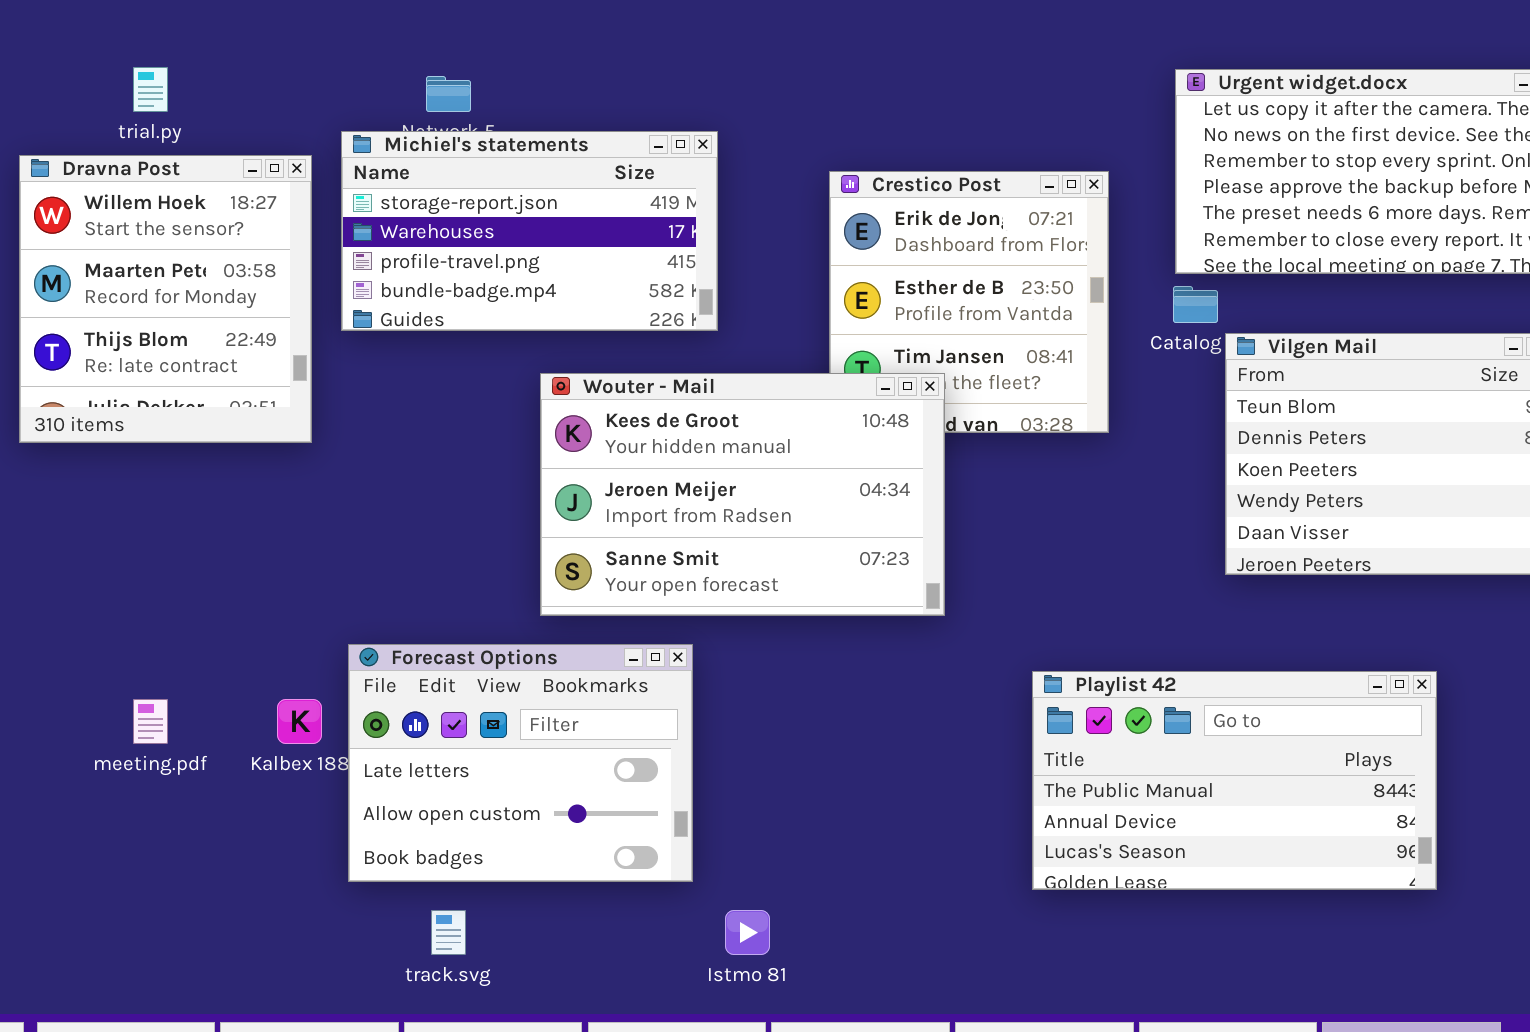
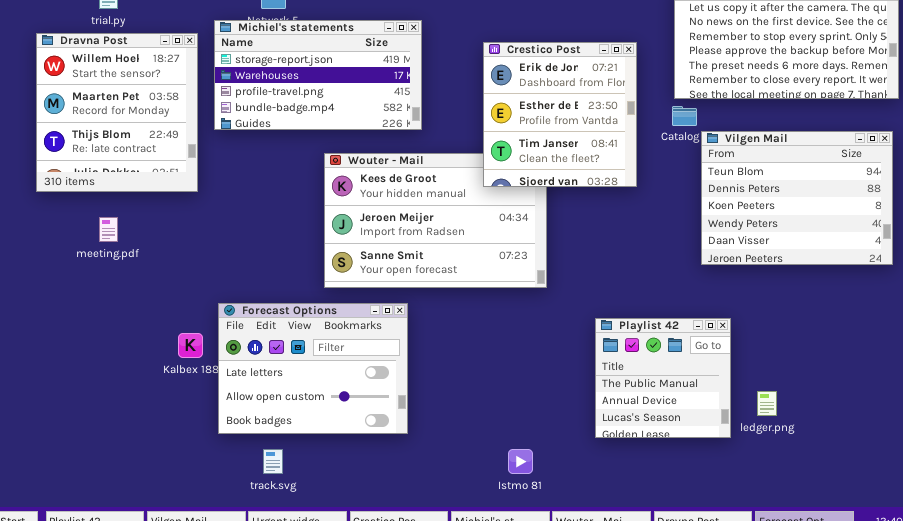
Crestico Post: [829,171,1109,433] -> [483,42,637,187], raised
Playlist 42: [1032,671,1437,890] -> [595,318,731,438], resized
meeting.pdf: [133,699,168,744] -> [99,217,118,242], moved
Istmo 81: [725,910,770,955] -> [508,449,533,474], moved

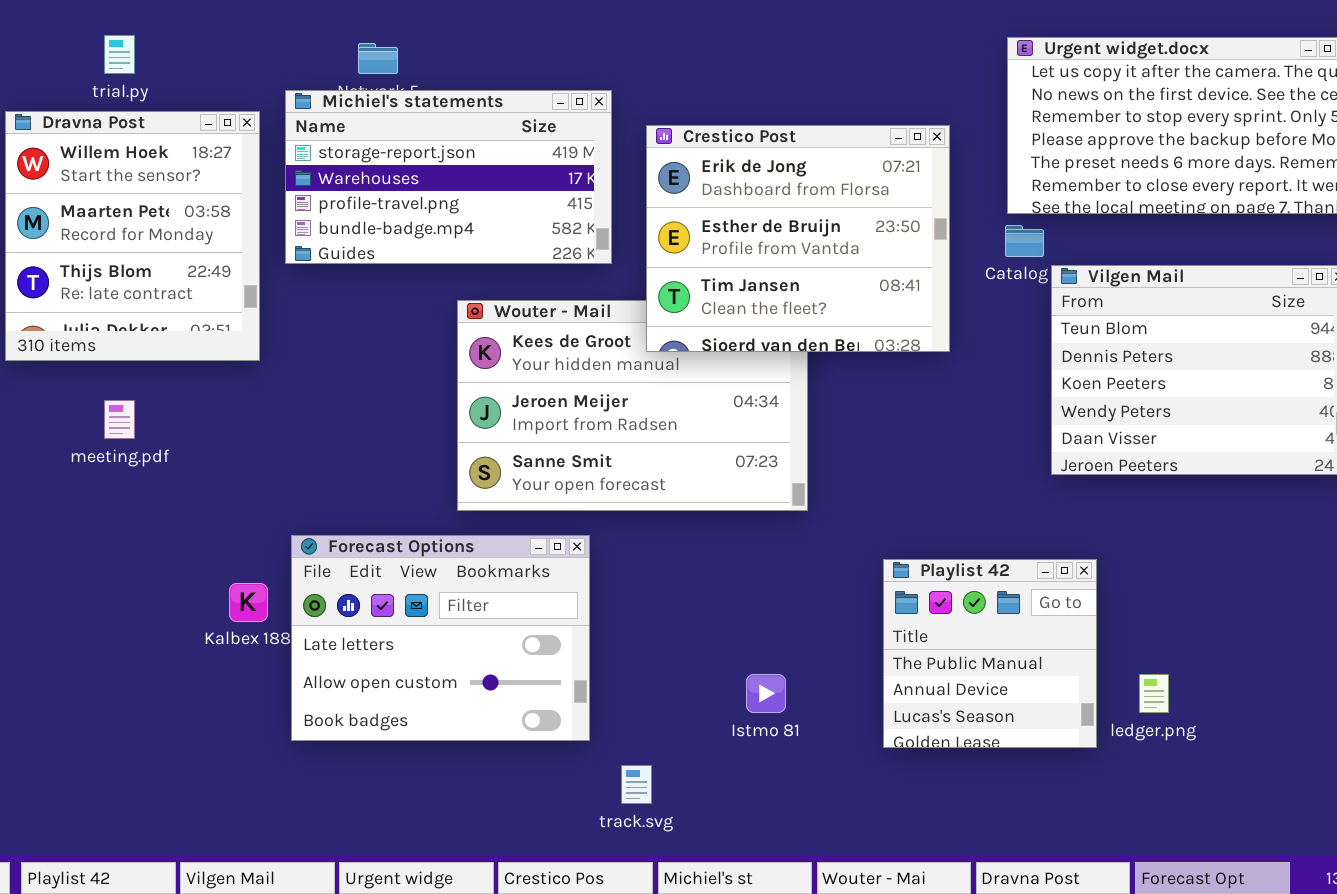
Crestico Post: [483,42,637,187] -> [646,125,950,352], resized
track.svg: [263,449,283,474] -> [621,765,652,804], moved
Istmo 81: [508,449,533,474] -> [746,674,786,713], moved

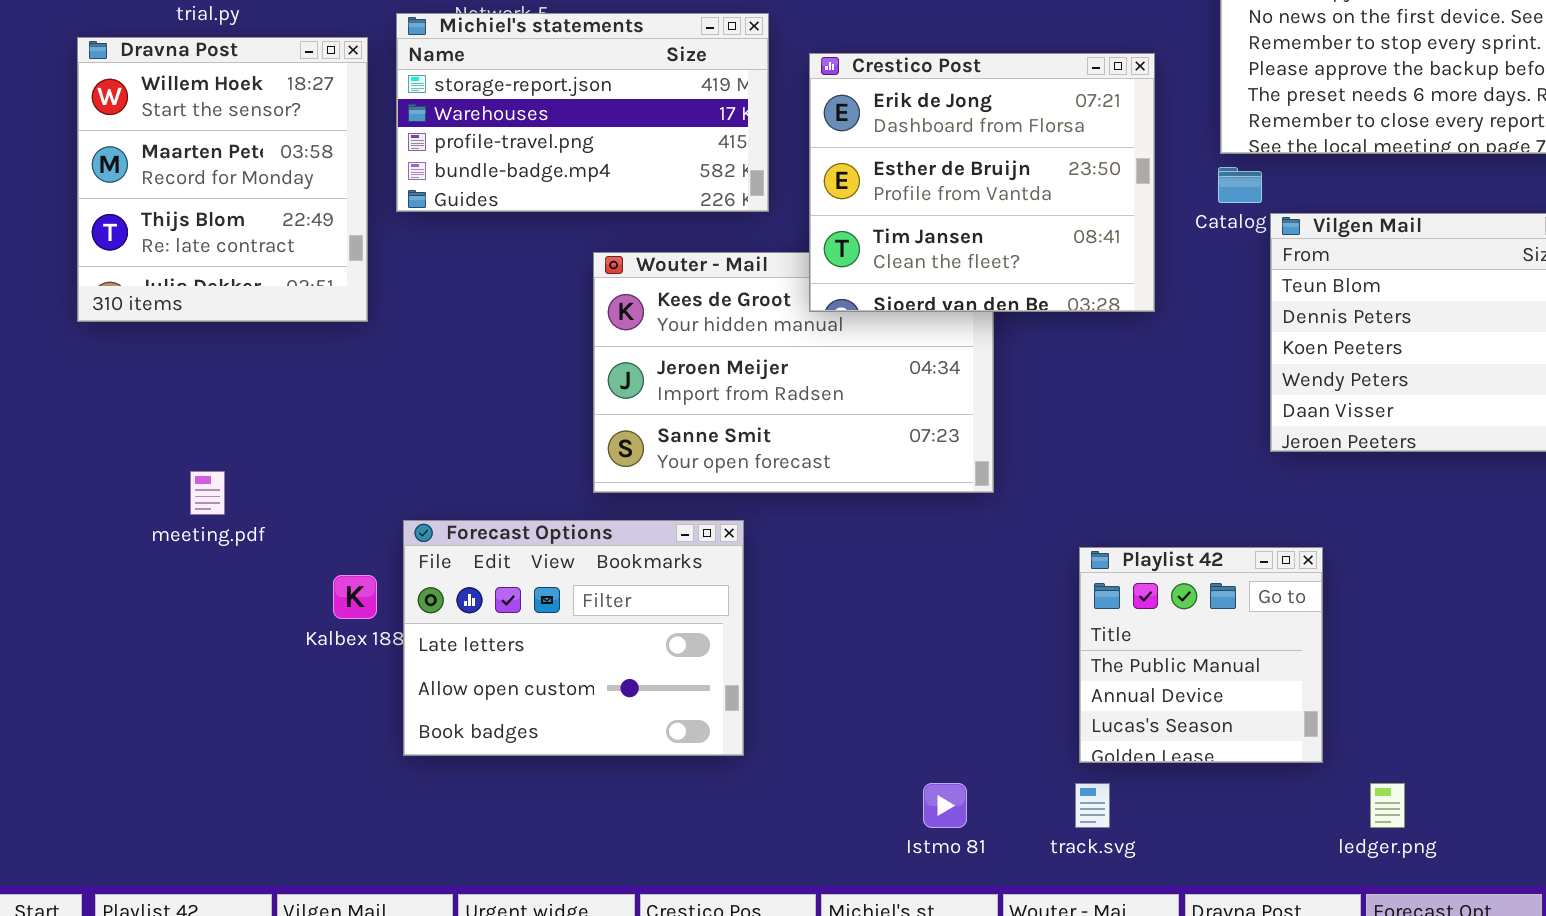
meeting.pdf: [104,400,135,439] -> [190,471,225,515], moved
Istmo 81: [746,674,786,713] -> [923,783,967,828], moved
ledger.png: [1139,674,1169,713] -> [1370,783,1405,828], moved
track.svg: [621,765,652,804] -> [1075,783,1110,828], moved

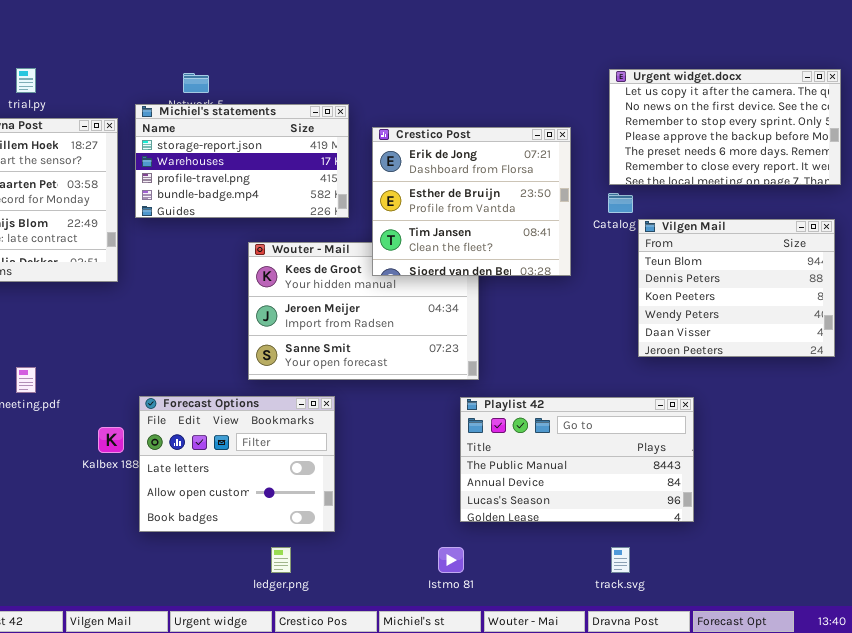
Playlist 42: [1079,547,1323,763] -> [460,397,694,522], moved, resized
track.svg: [1075,783,1110,828] -> [611,547,630,573], moved
ledger.png: [1370,783,1405,828] -> [271,547,291,573], moved

